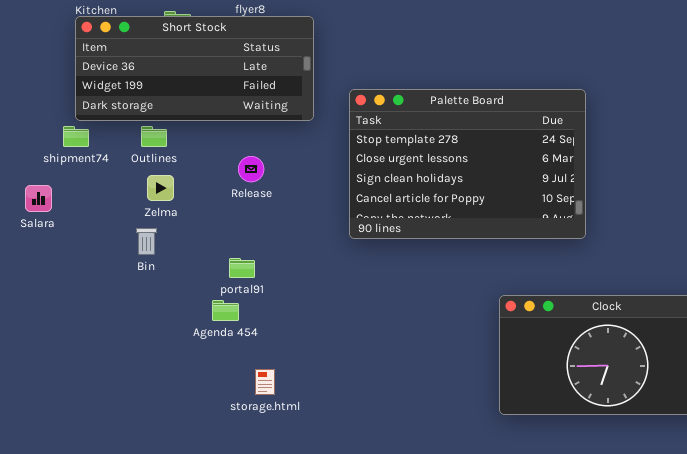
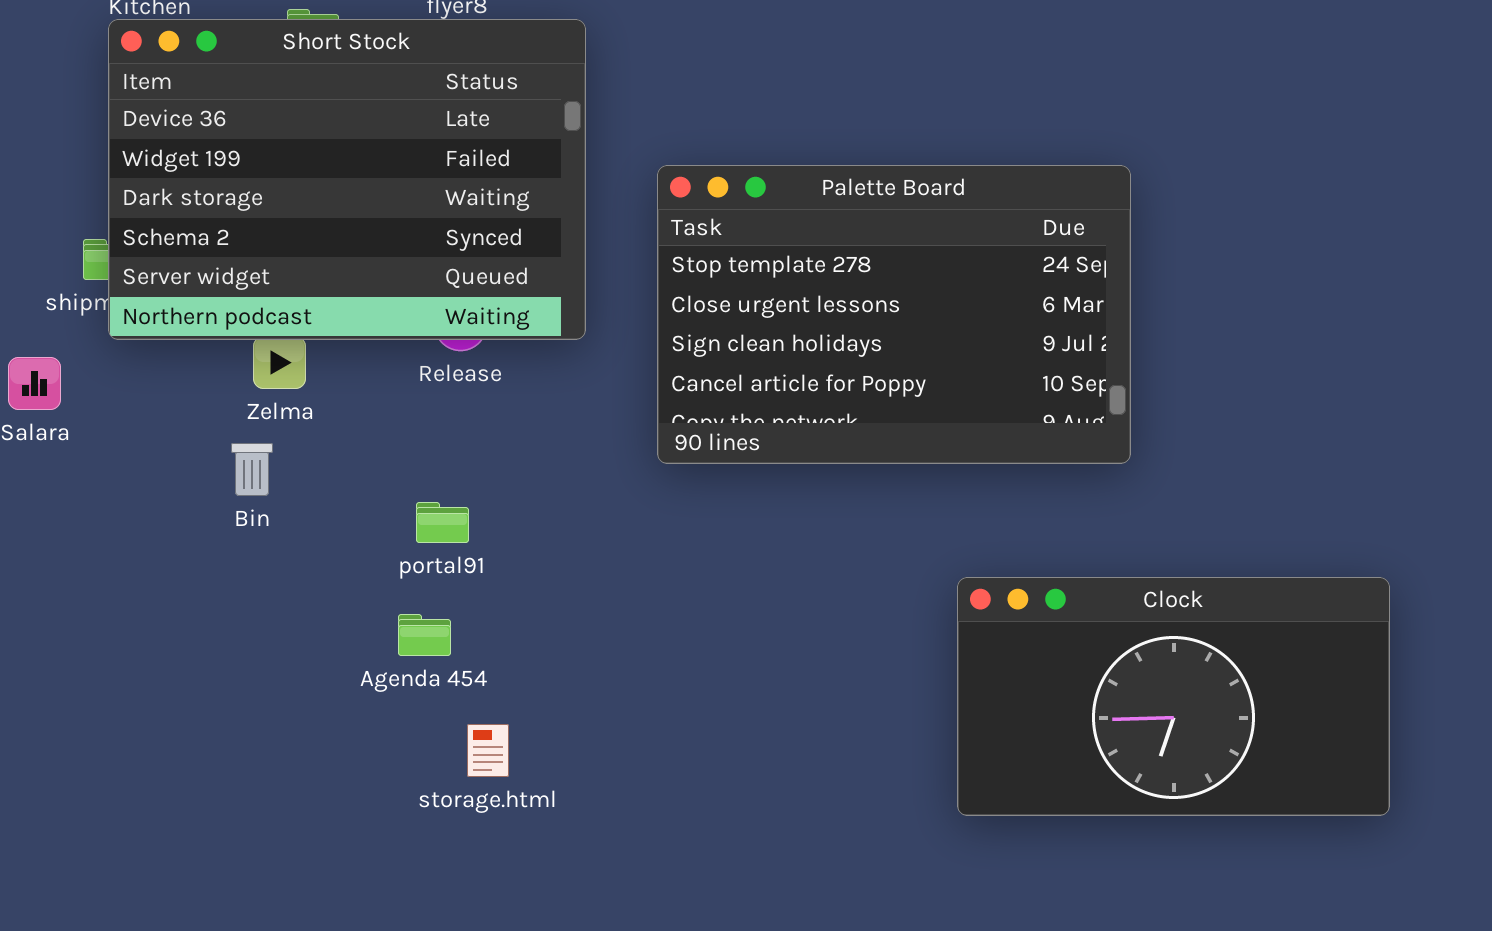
Short Stock: [75,16,314,121] -> [108,19,586,340], resized
Agenda 454: [212,300,239,321] -> [398,614,451,656], moved

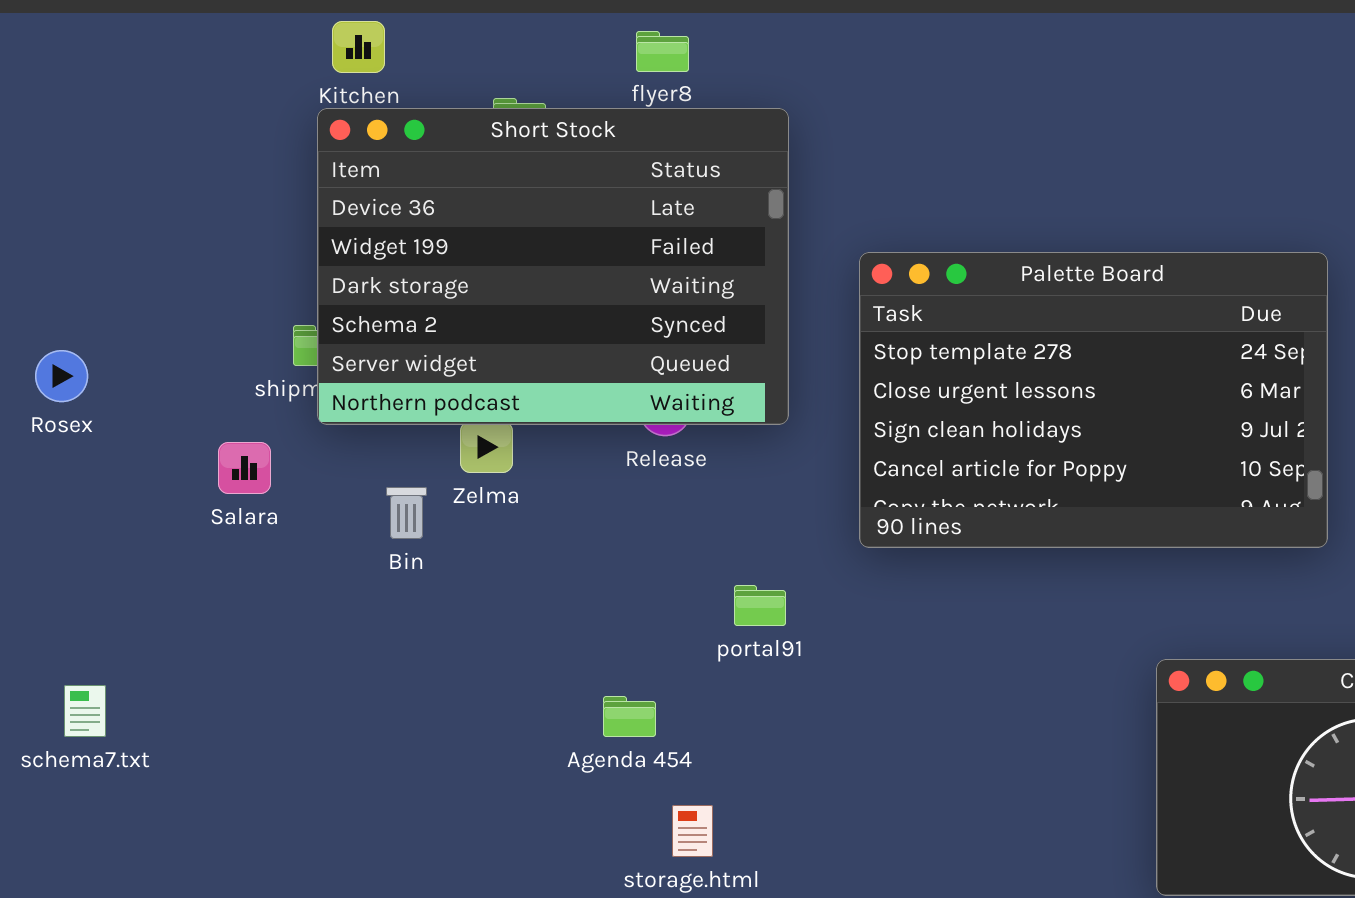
Bin: [231,443,273,496] -> [386,487,427,539], moved
portal91: [416,502,469,543] -> [734,585,786,626], moved

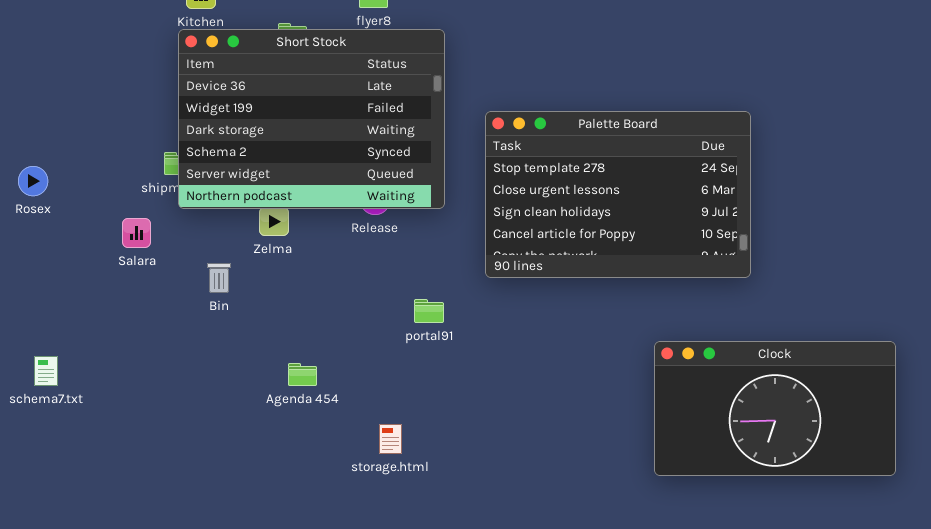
Bin: [386,487,427,539] -> [207,263,231,293], moved
Agenda 454: [603,696,656,737] -> [288,363,317,386], moved

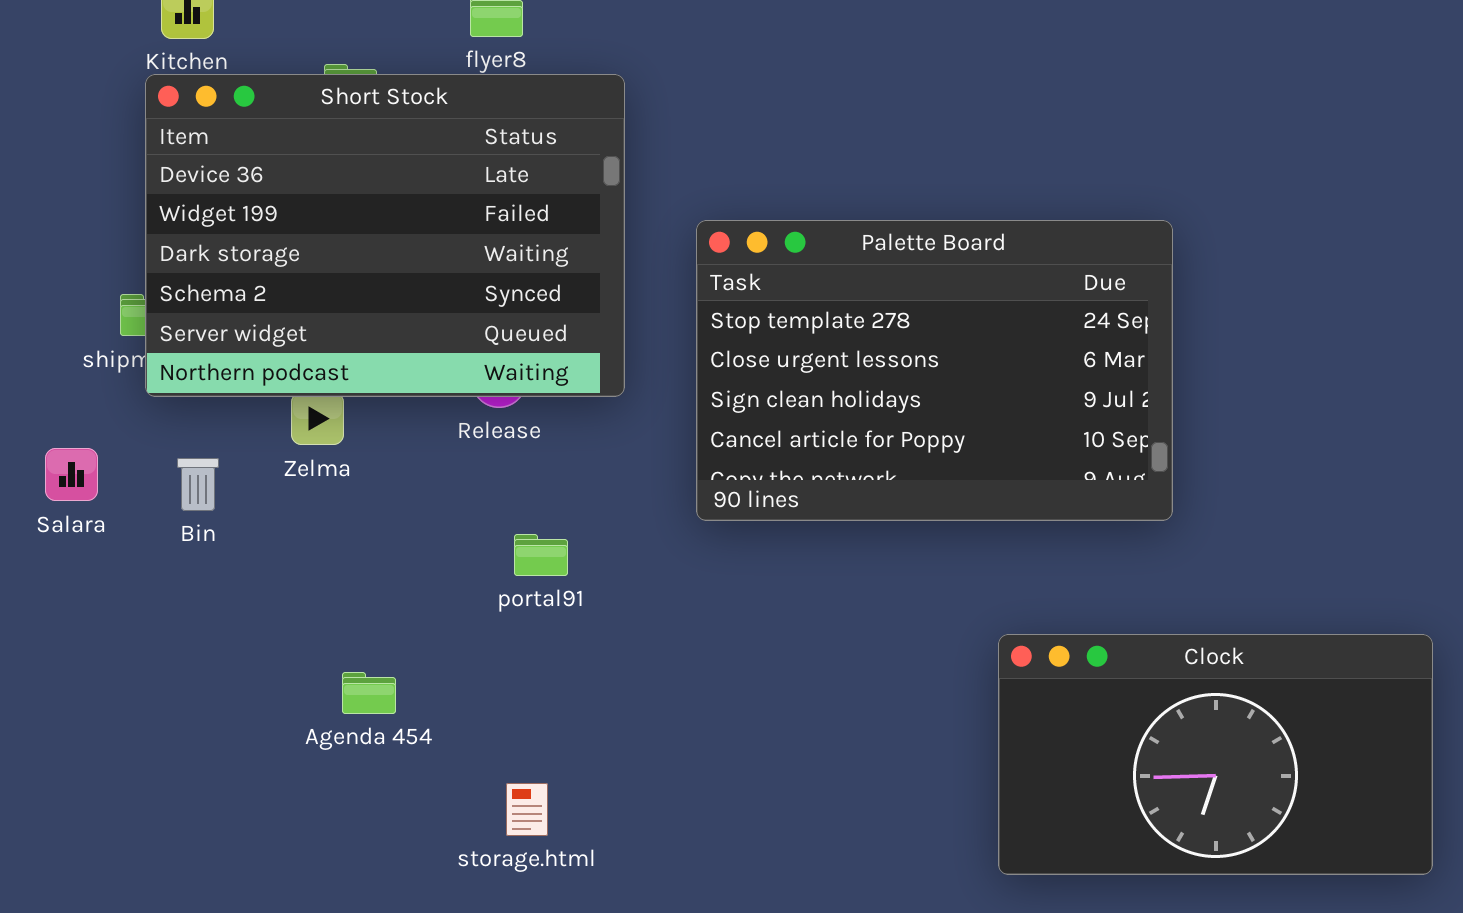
Salara: [122,218,151,248] -> [45,448,98,501], moved
Bin: [207,263,231,293] -> [177,458,219,511], moved
portal91: [414,299,444,323] -> [514,534,568,576], moved

